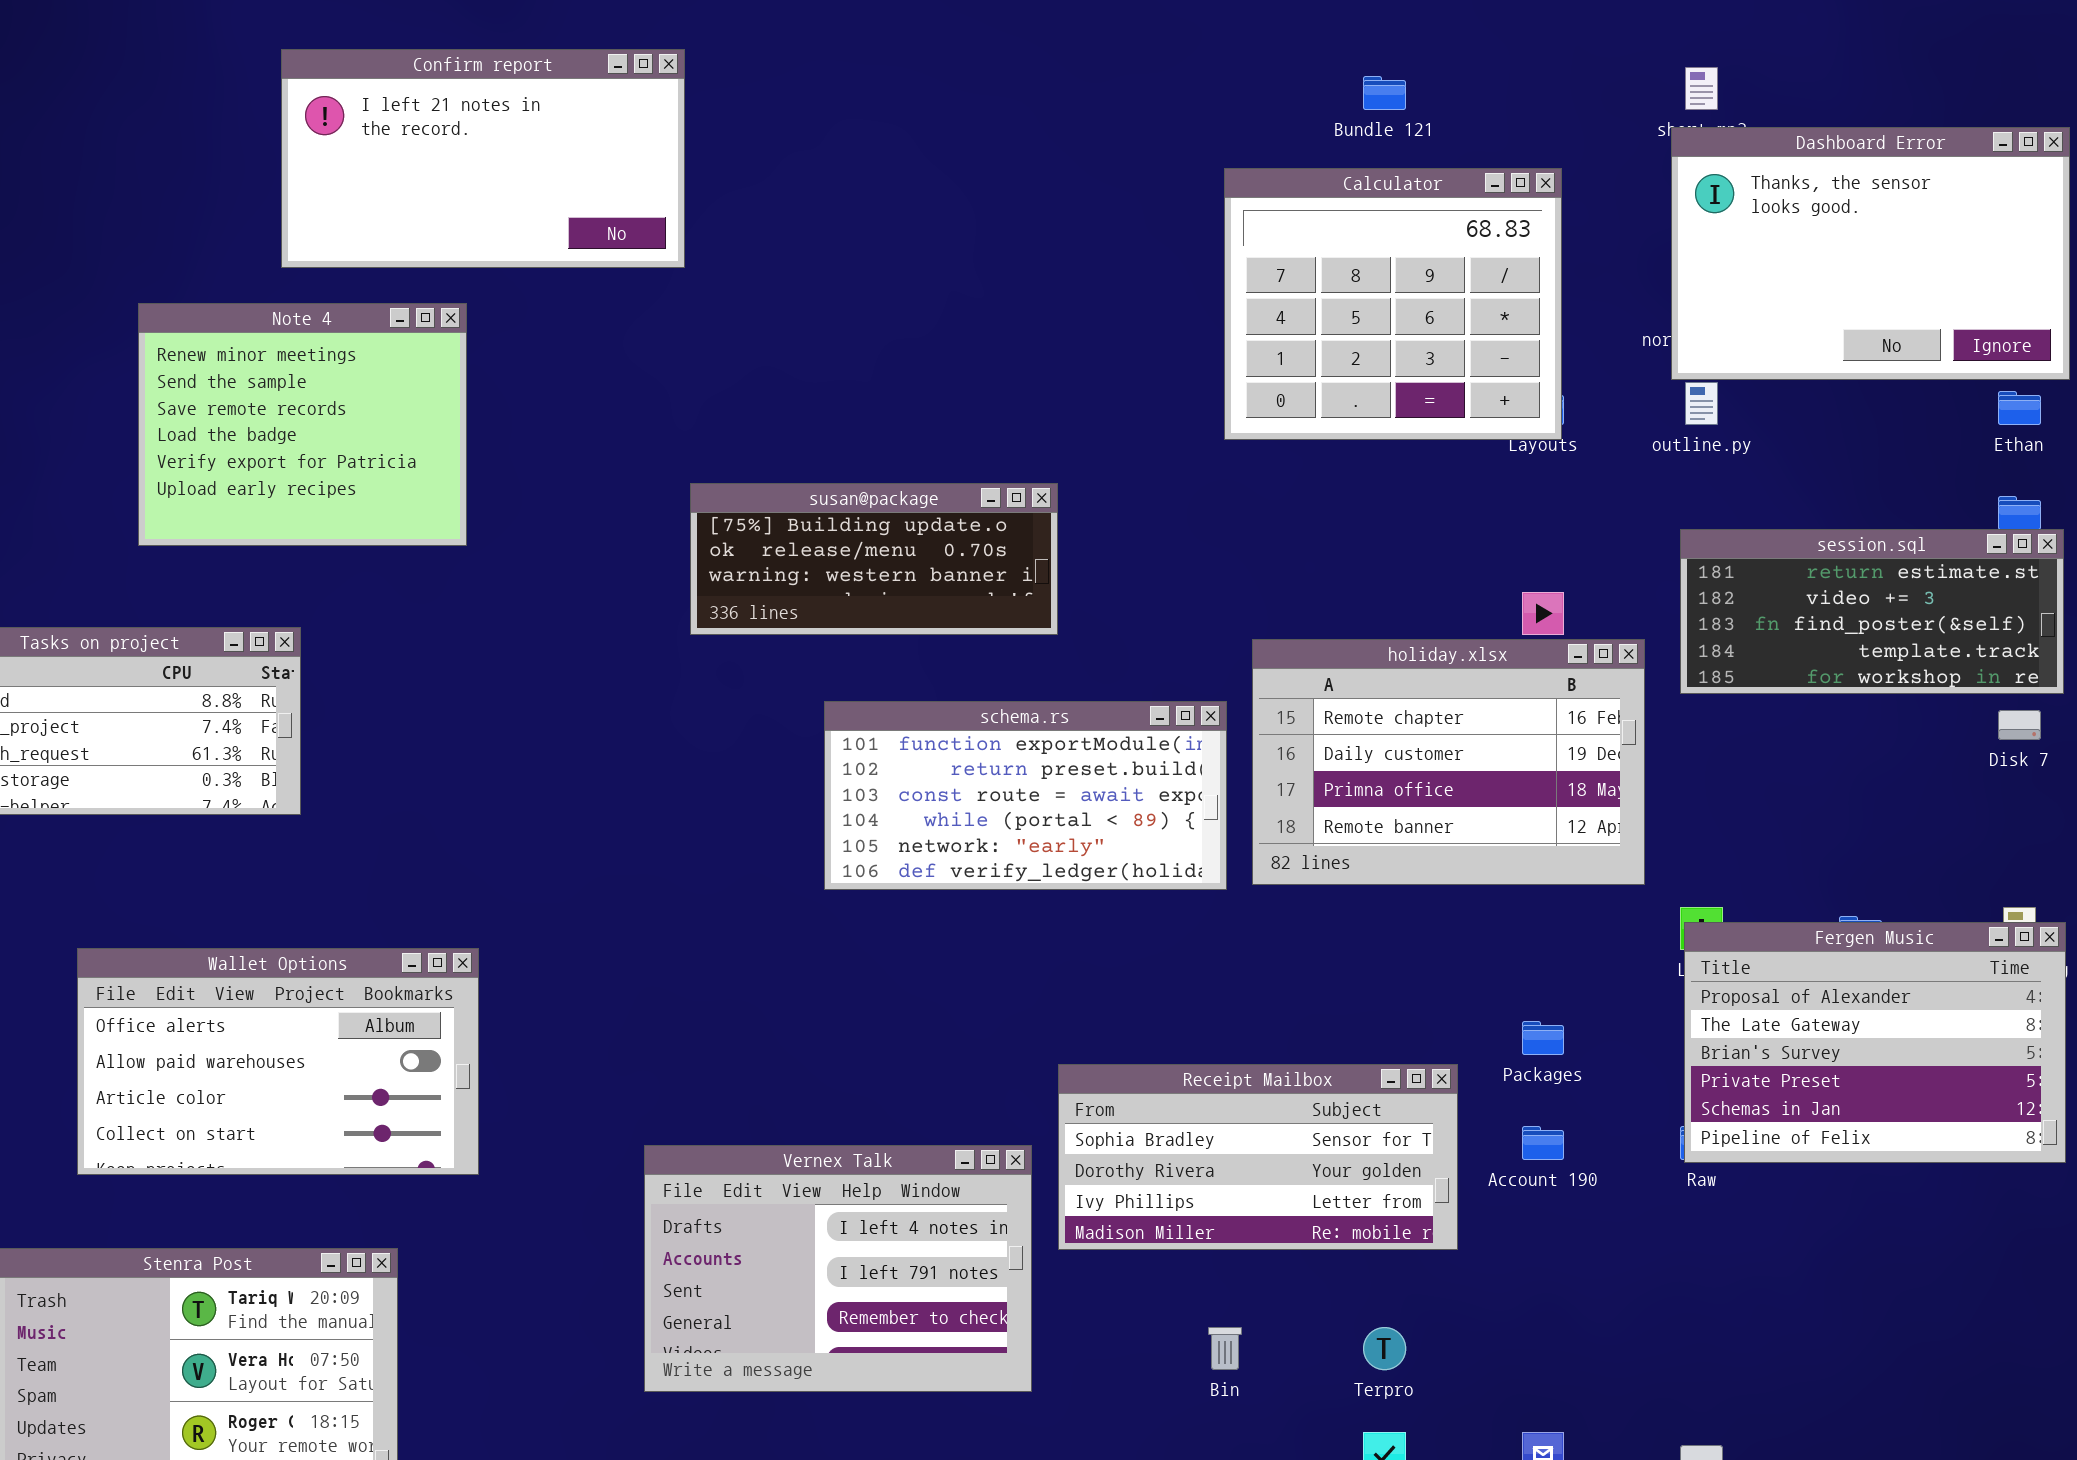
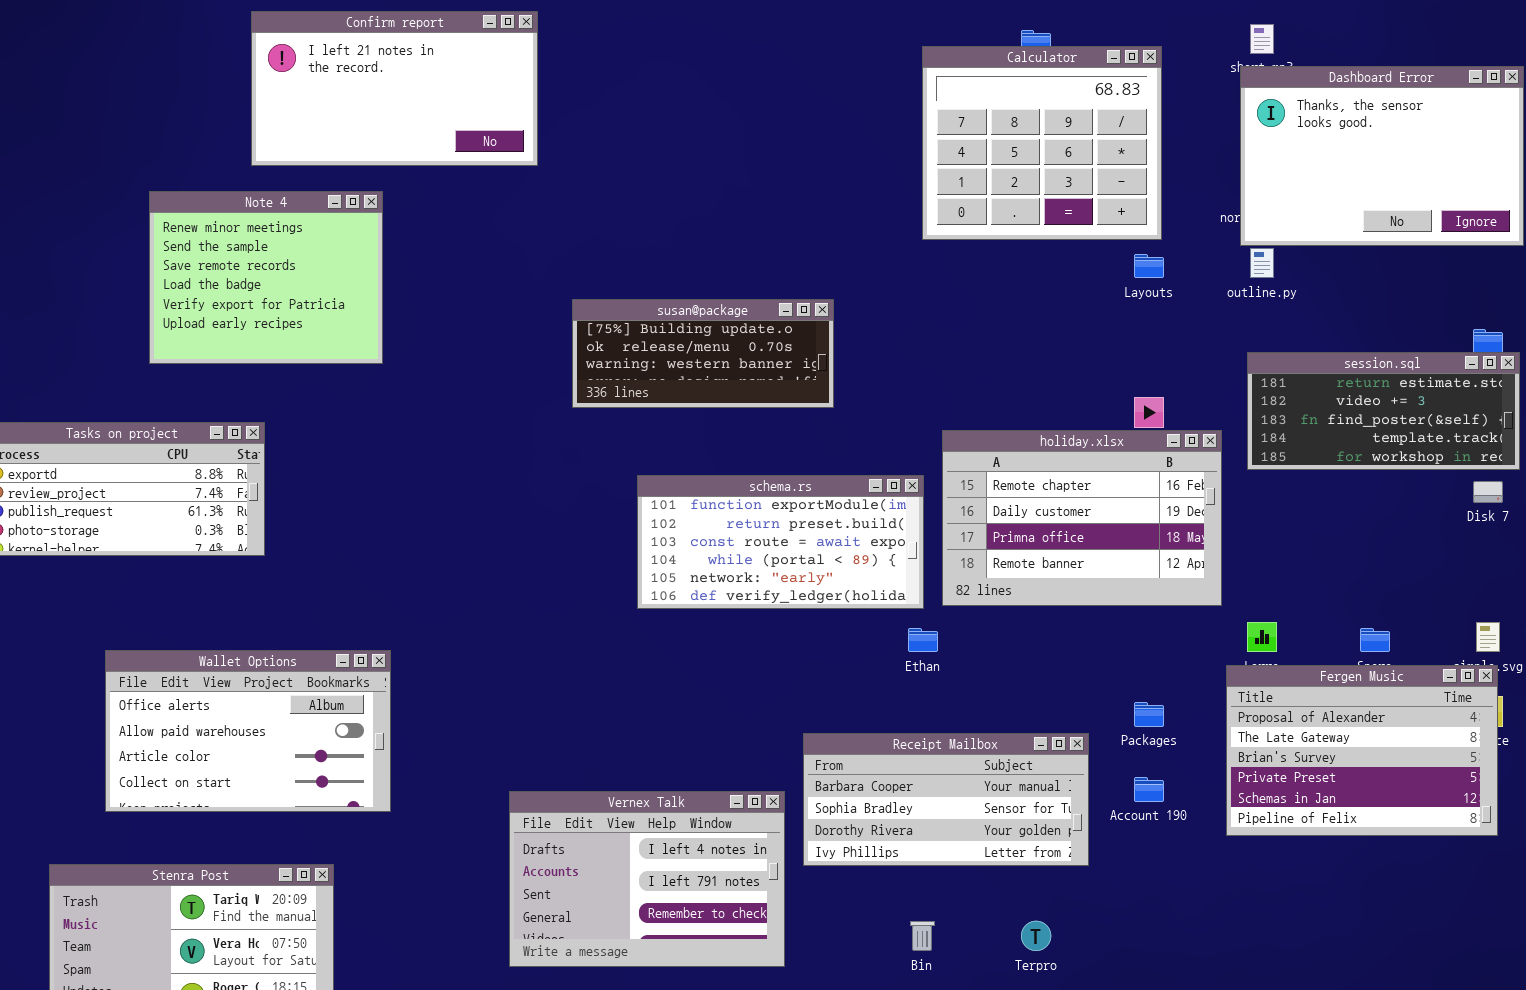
Calculator: [1224,168,1562,440] -> [922,46,1162,240], moved
Ethan: [1998,391,2041,425] -> [908,628,938,652], moved
susan@package: [690,483,1058,635] -> [572,299,834,408], moved
Fergen Music: [1684,922,2066,1163] -> [1226,665,1498,836], moved
Receipt Mailbox: [1058,1064,1458,1250] -> [803,733,1089,866], scrolled up 1 row

